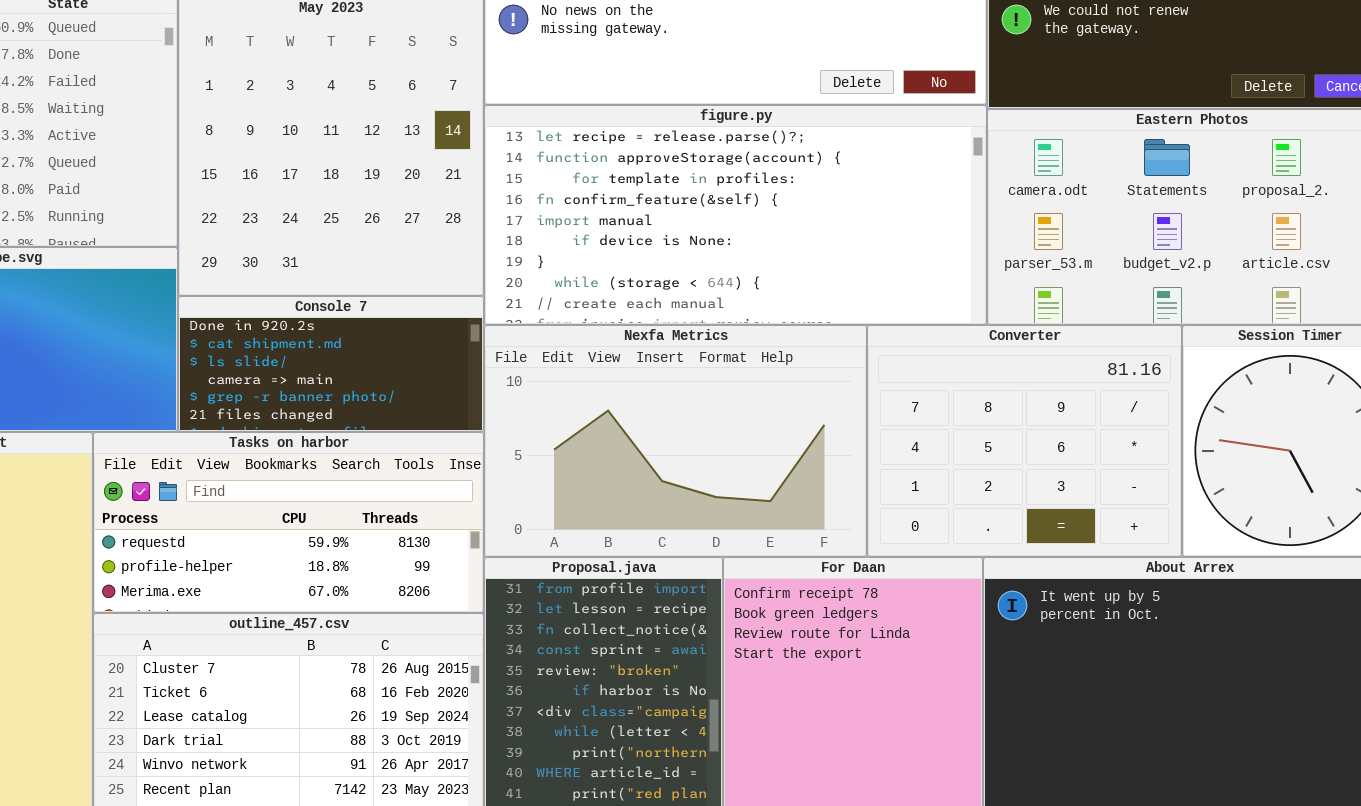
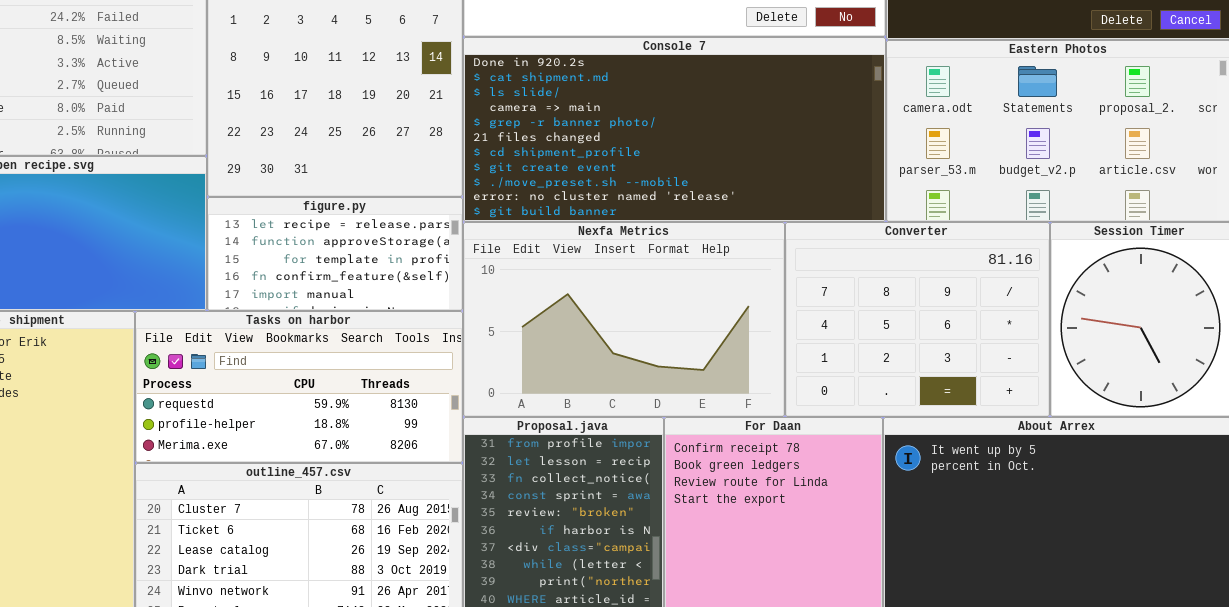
figure.py: [484,105,987,325] -> [207,197,463,311], moved, resized
Console 7: [178,296,484,432] -> [463,37,886,222], moved, resized

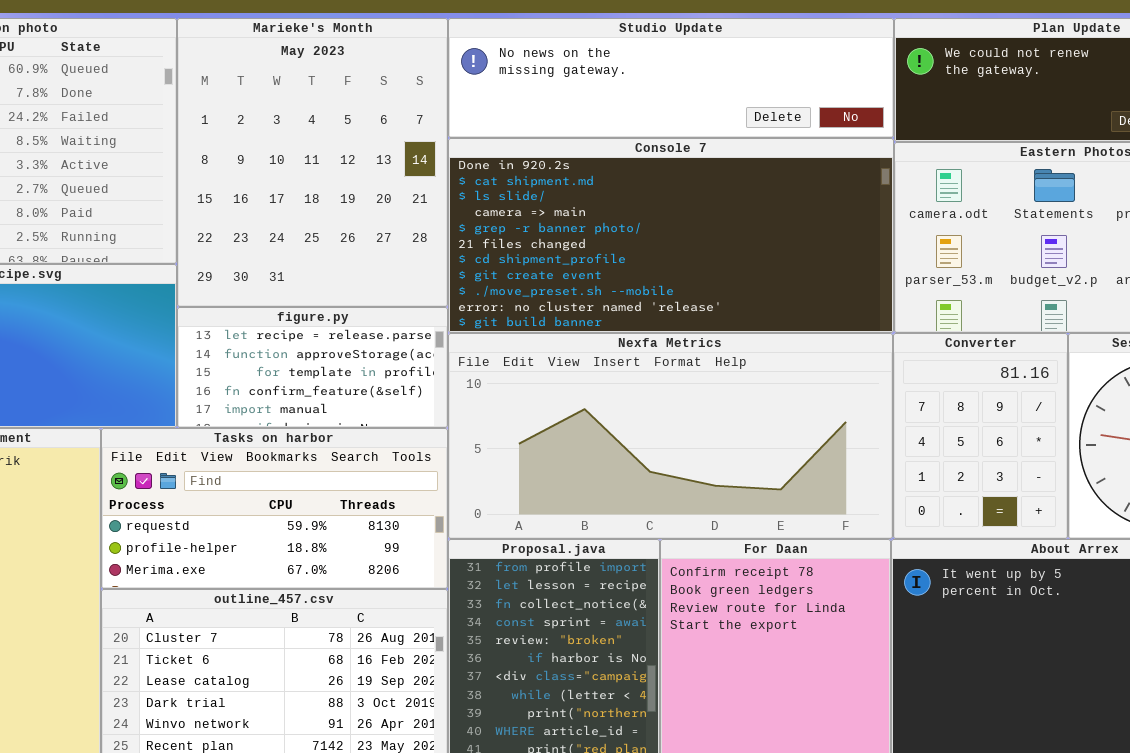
Nexfa Metrics: [463,222,785,417] -> [448,333,893,539], resized
Converter: [785,222,1050,417] -> [893,333,1068,539], resized

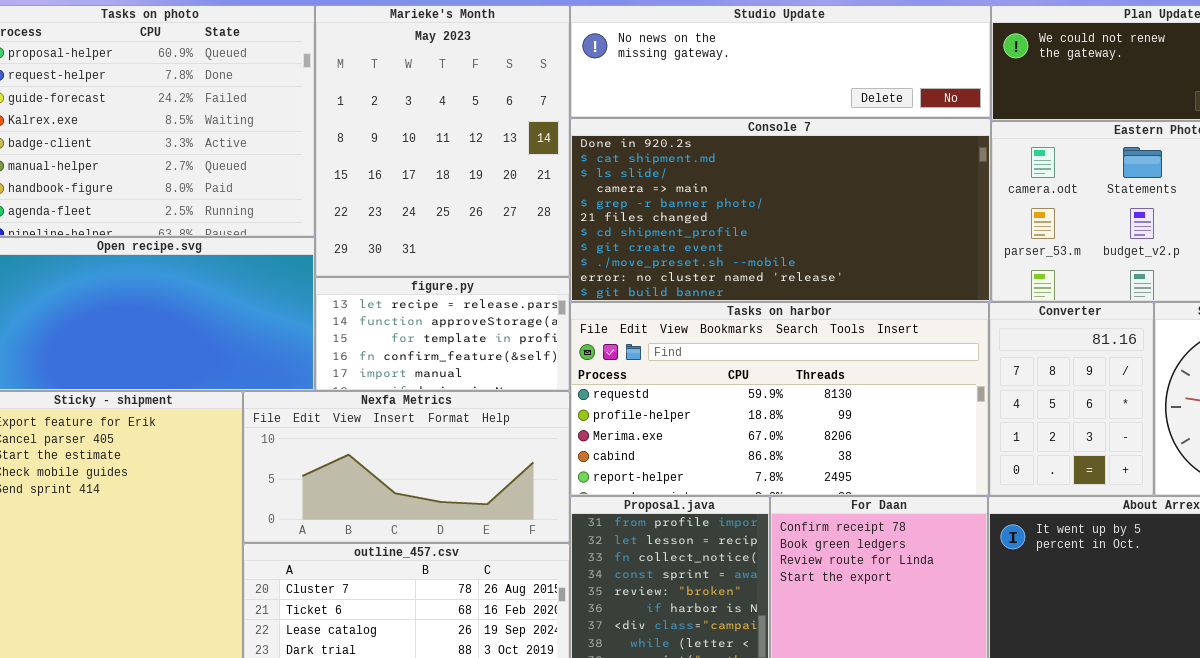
Nexfa Metrics: [448,333,893,539] -> [243,391,570,543], moved, resized
Tasks on harbor: [101,428,448,589] -> [570,302,989,496], moved, resized

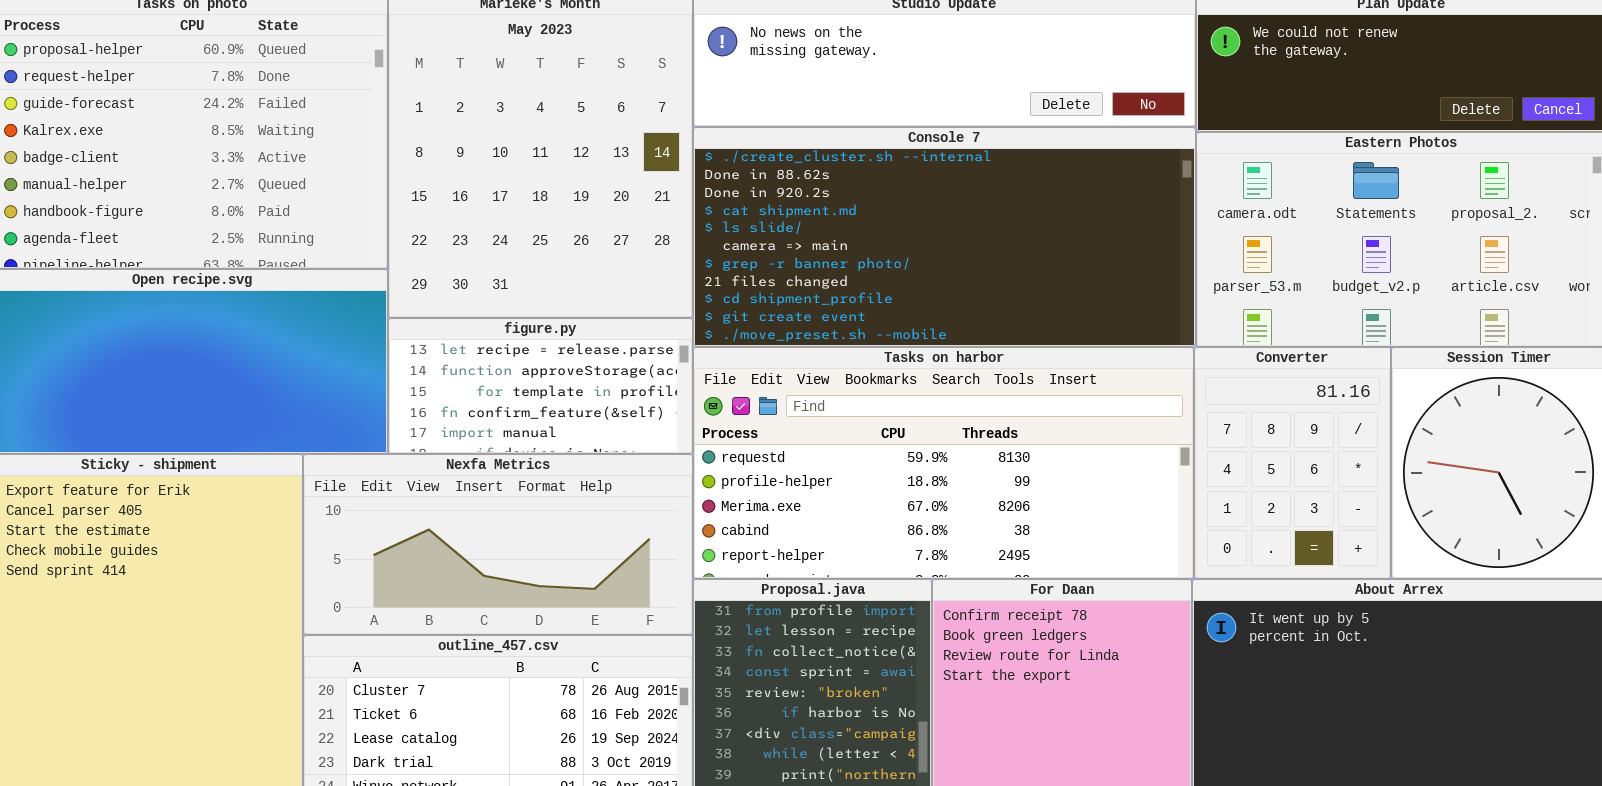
Console 7: [570,118,991,302] -> [693,127,1196,347], scrolled up 2 rows

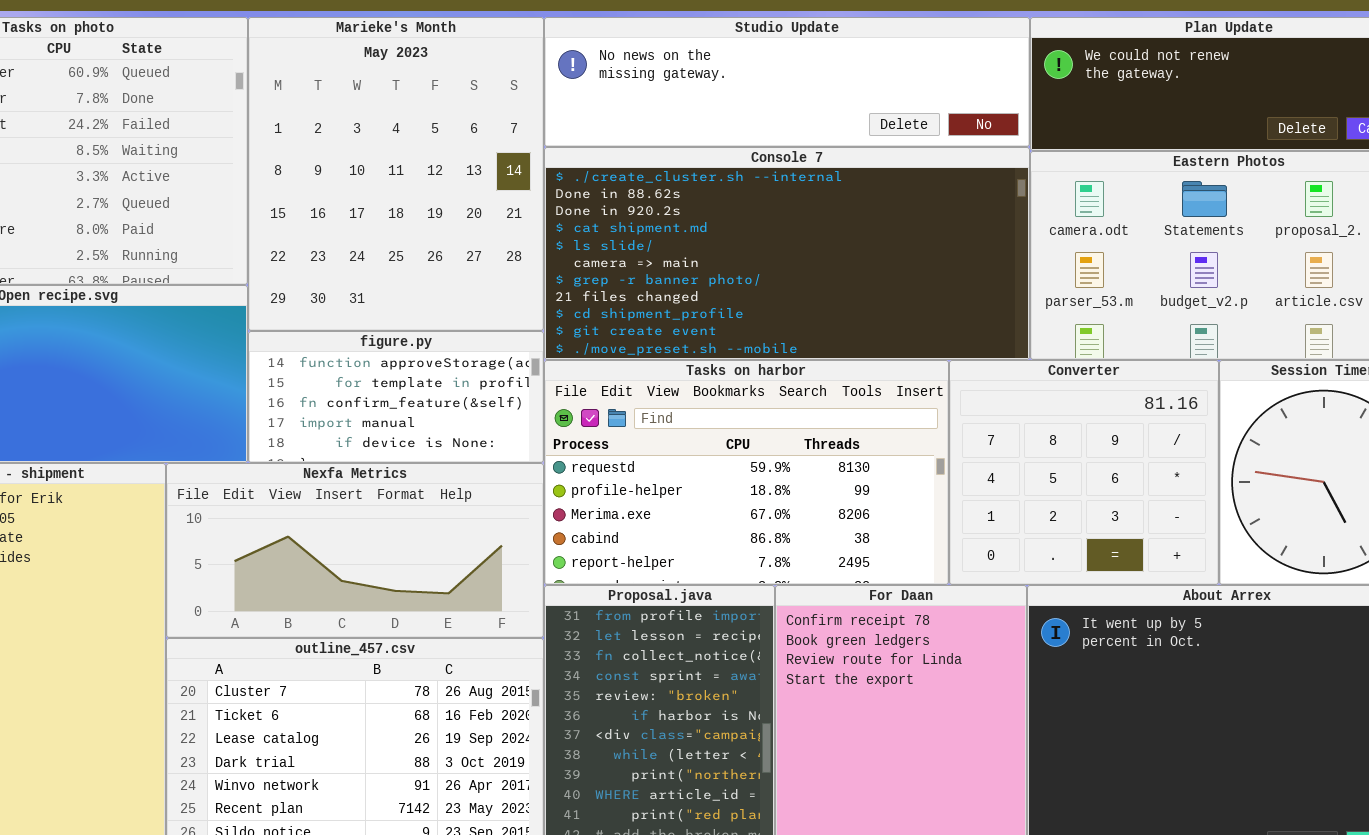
figure.py: [388,318,693,454] -> [248,331,544,463], scrolled down 1 row
Tasks on harbor: [693,347,1194,579] -> [544,360,949,585], resized
Converter: [1194,347,1391,579] -> [949,360,1219,585], resized

